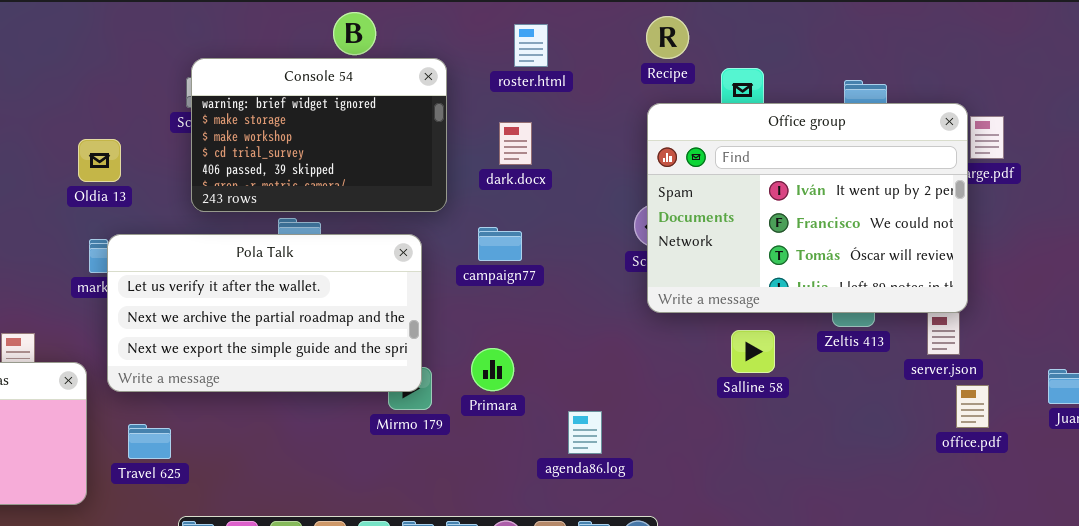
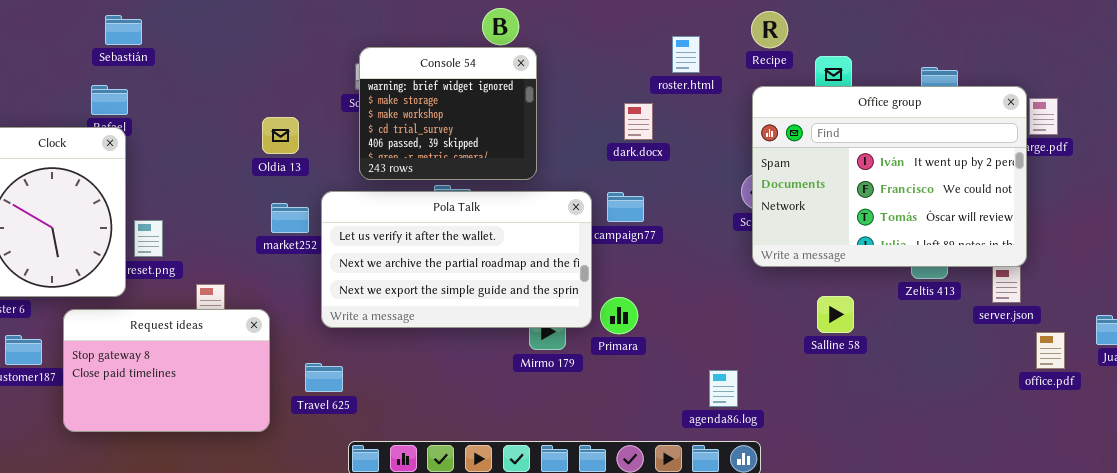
roster.html: [514,24,548,67] -> [672,36,700,73], moved
Console 54: [191,58,447,212] -> [359,47,537,180], resized
Pola Talk: [107,234,422,392] -> [321,191,592,328], moved
Salline 58: [731,330,775,373] -> [817,296,854,333], moved
office.pdf: [956,385,989,428] -> [1036,332,1065,369], moved
agenda86.log: [568,411,602,454] -> [709,370,738,407], moved

